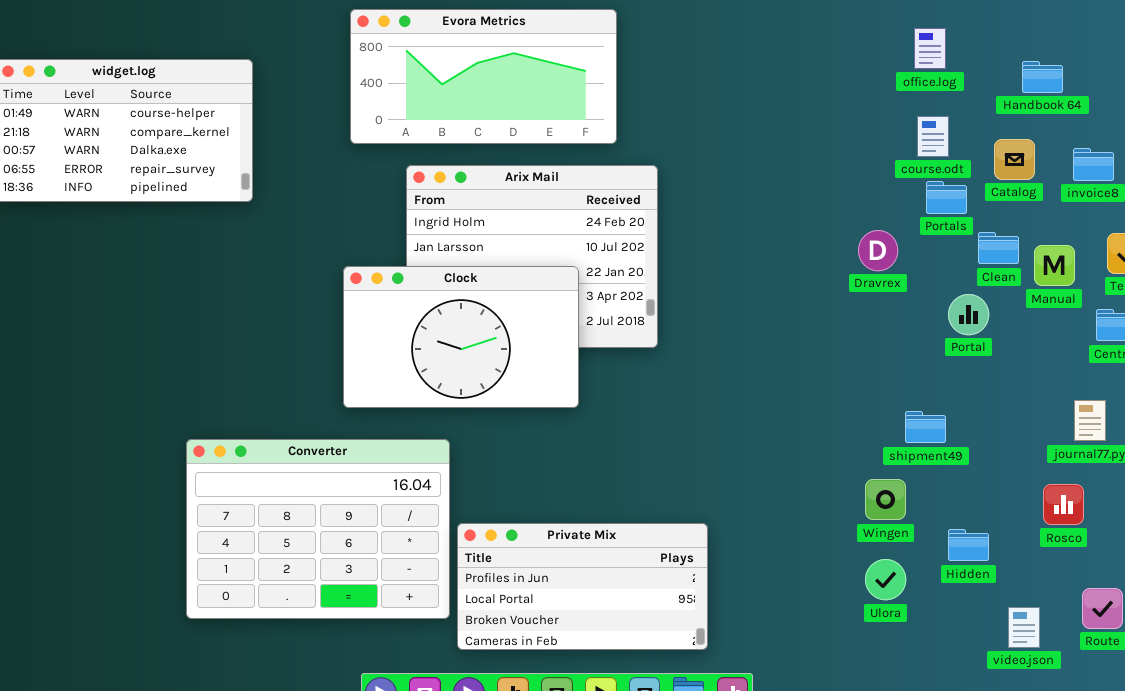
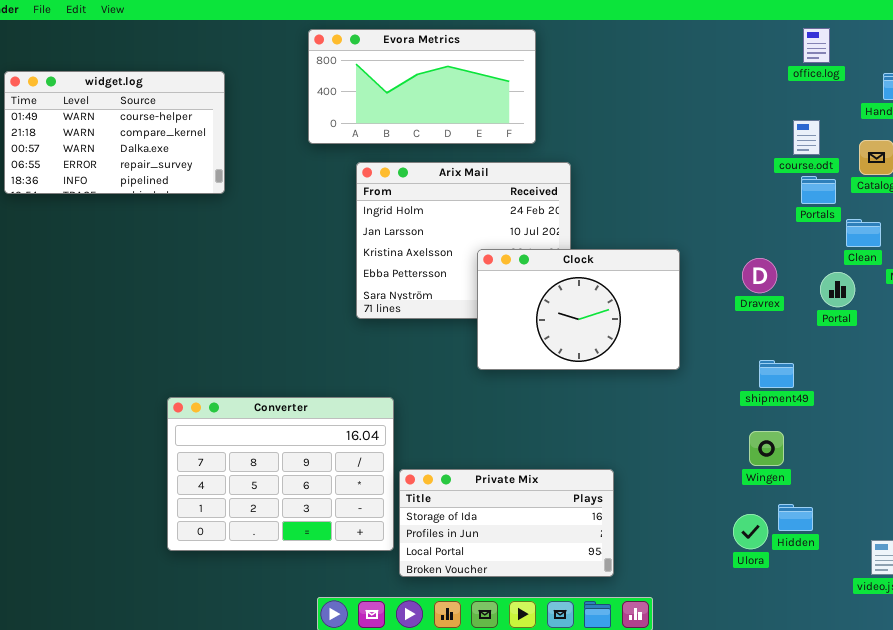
office.log: [914,28,946,69] -> [803,28,830,63], moved
Dravrex: [858,230,898,271] -> [742,258,777,293], moved
Clock: [343,266,579,408] -> [477,249,680,370], moved
shipment49: [905,411,946,443] -> [759,360,794,388], moved
Private Mix: [457,523,708,650] -> [399,469,614,577], scrolled up 1 row
Hidden: [948,529,989,561] -> [778,504,813,531], moved
Ulora: [865,559,906,600] -> [733,514,768,549], moved

